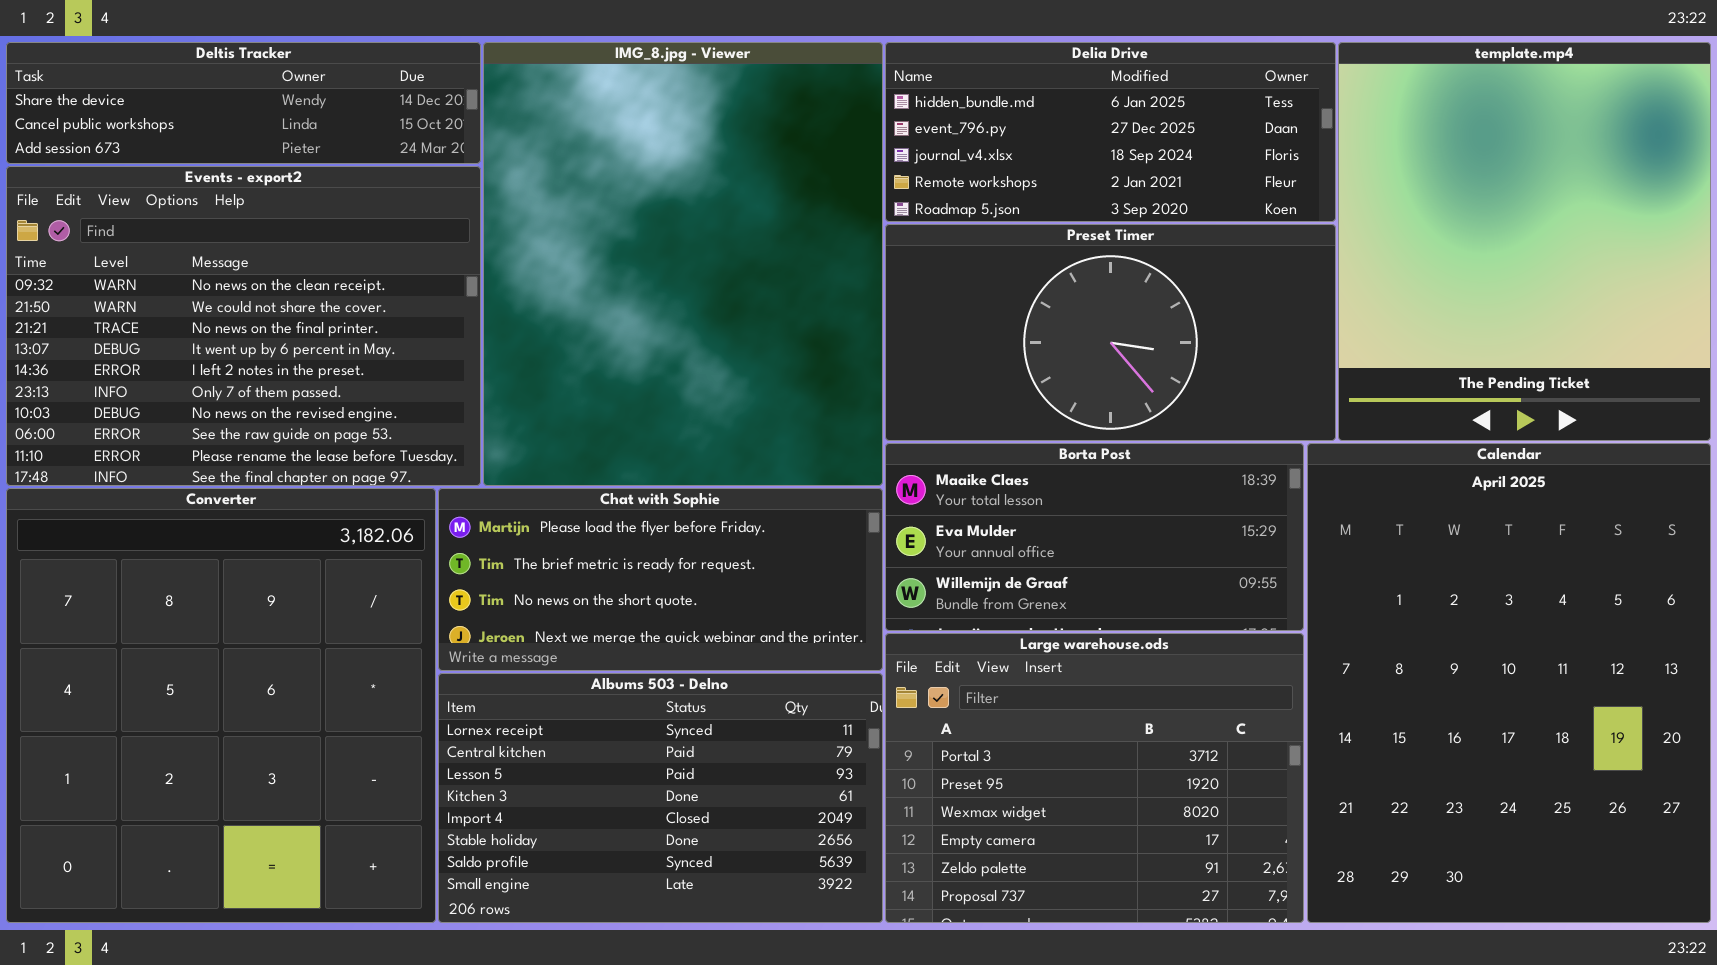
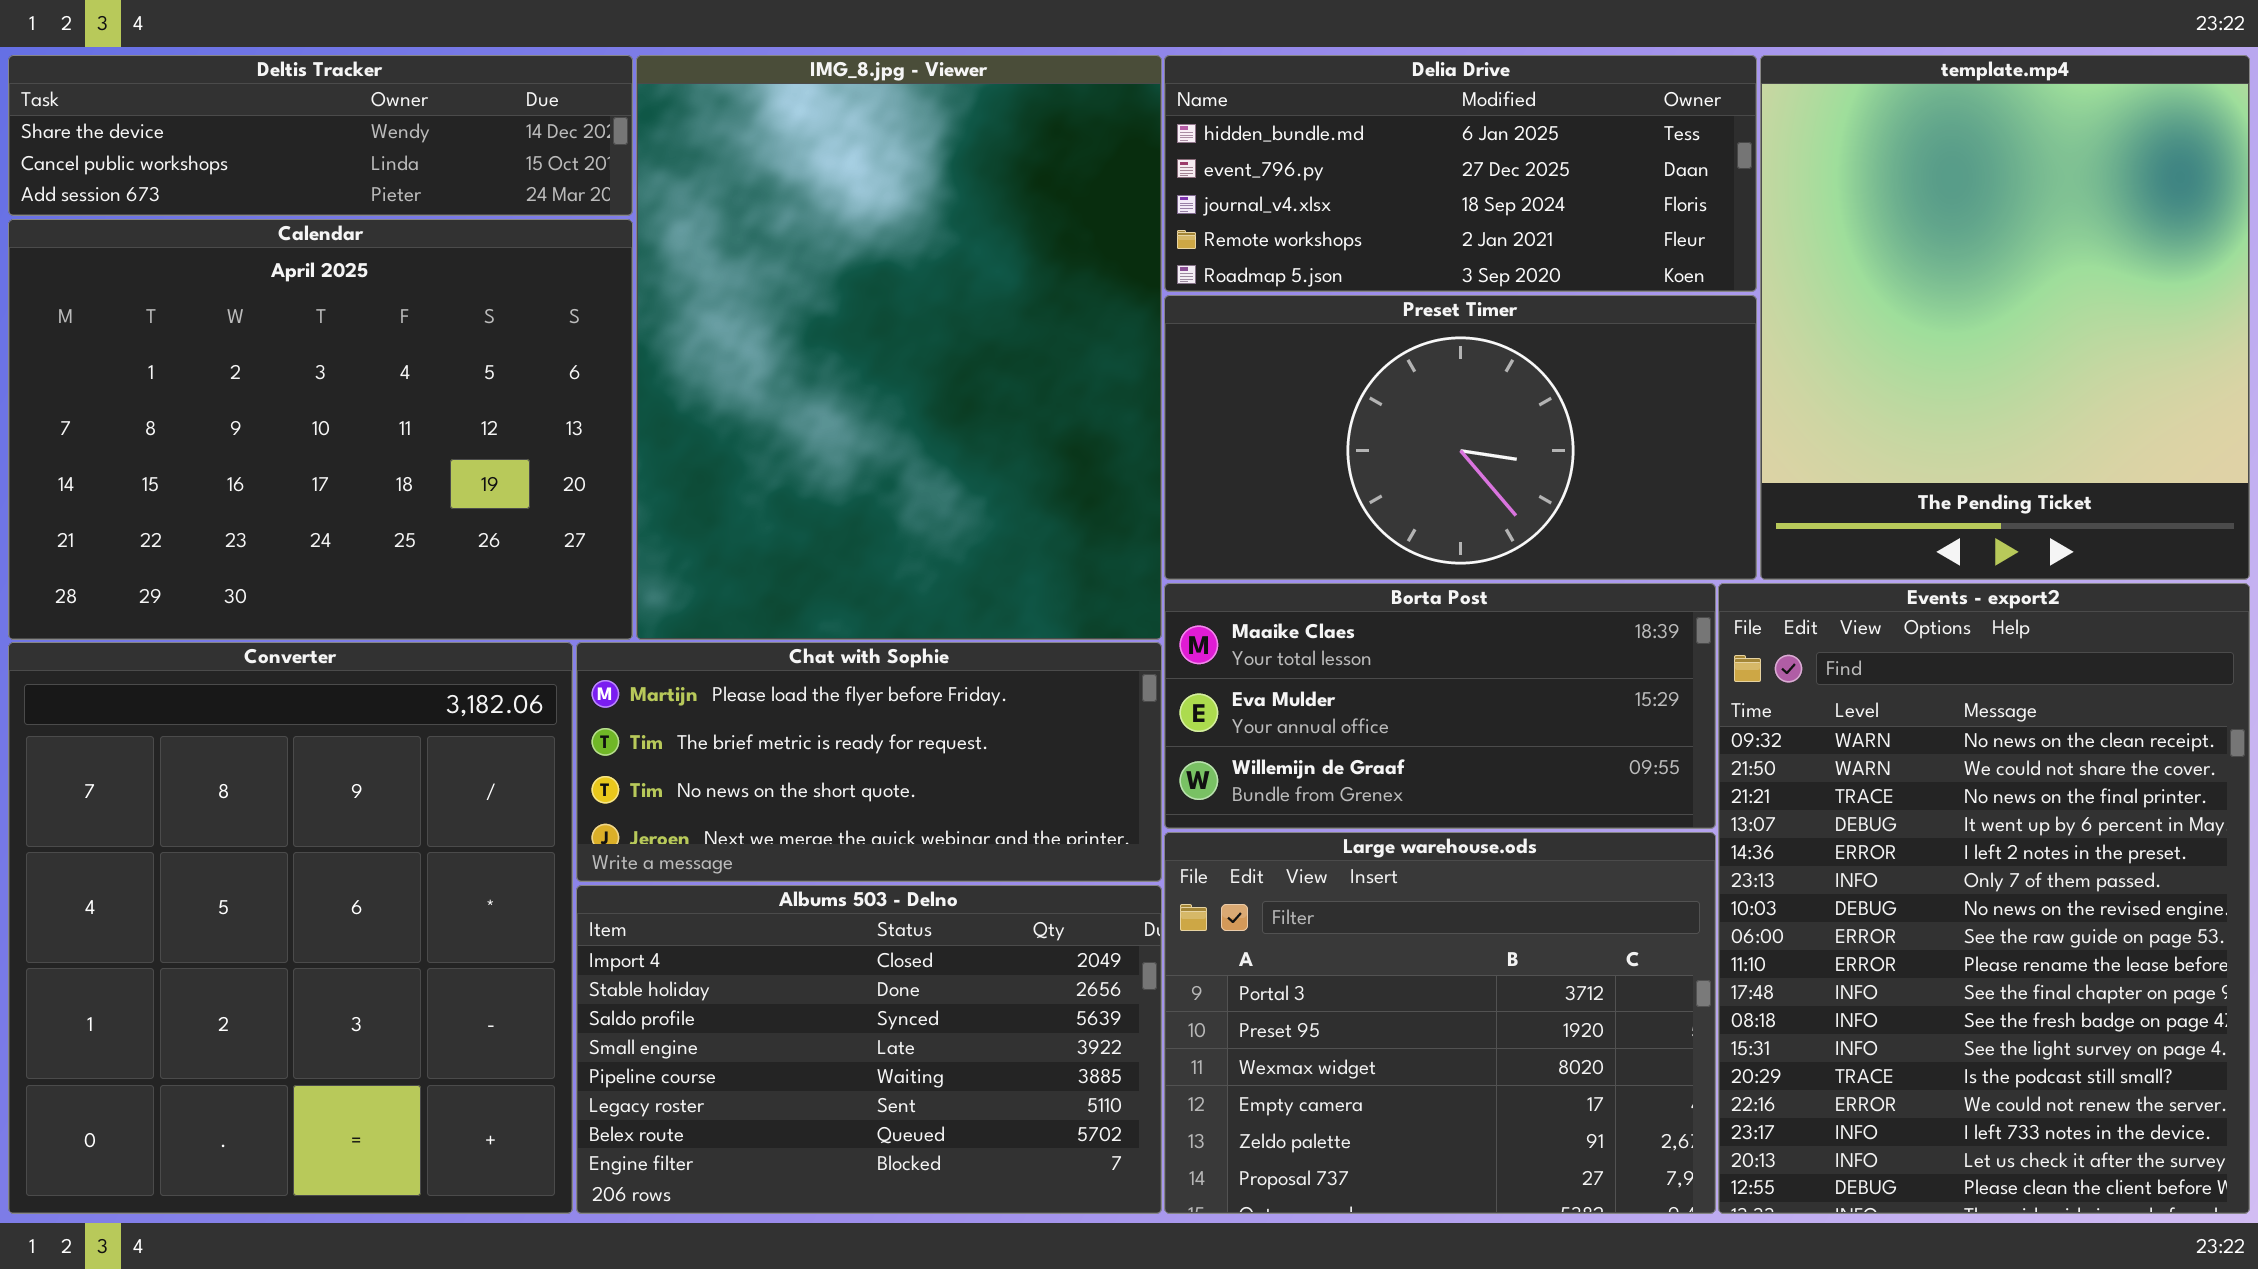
Events - export2: [6,166,481,486] -> [1718,583,2250,1214], moved, resized
Calendar: [1307,443,1711,923] -> [8,219,633,640], moved, resized
Albums 503 - Delno: [438,673,883,923] -> [576,885,1162,1214], scrolled down 4 rows

